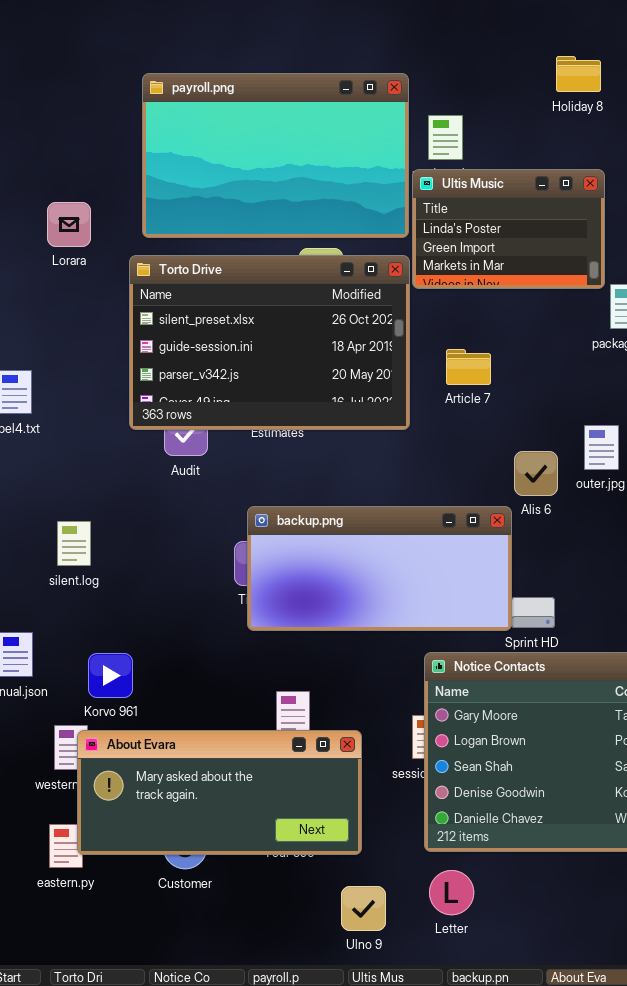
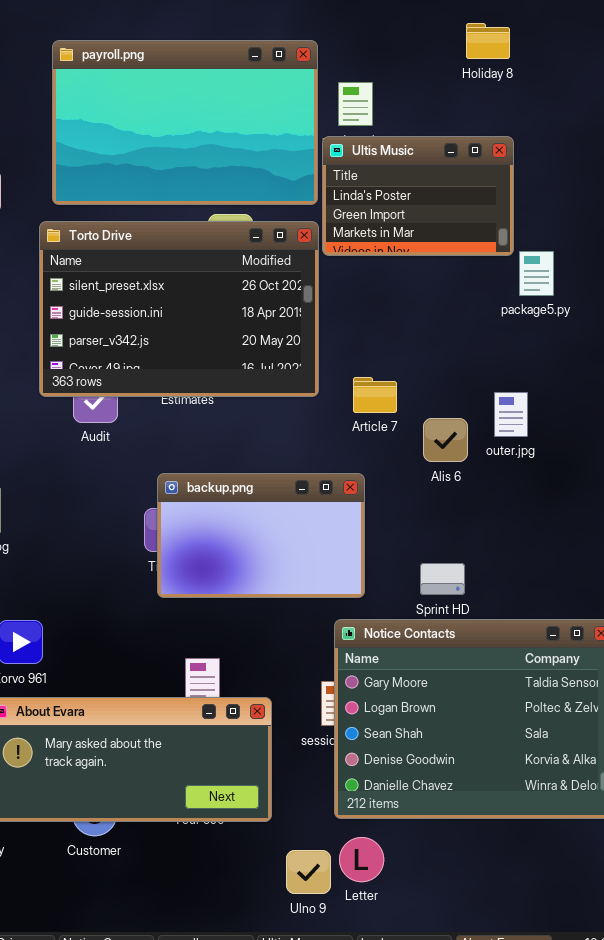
Article 7: [446,349,491,385] -> [353,377,397,413], moved
backup.png: [247,506,512,631] -> [157,473,365,598], resized
Ulno 9: [341,886,386,931] -> [286,850,331,894], moved

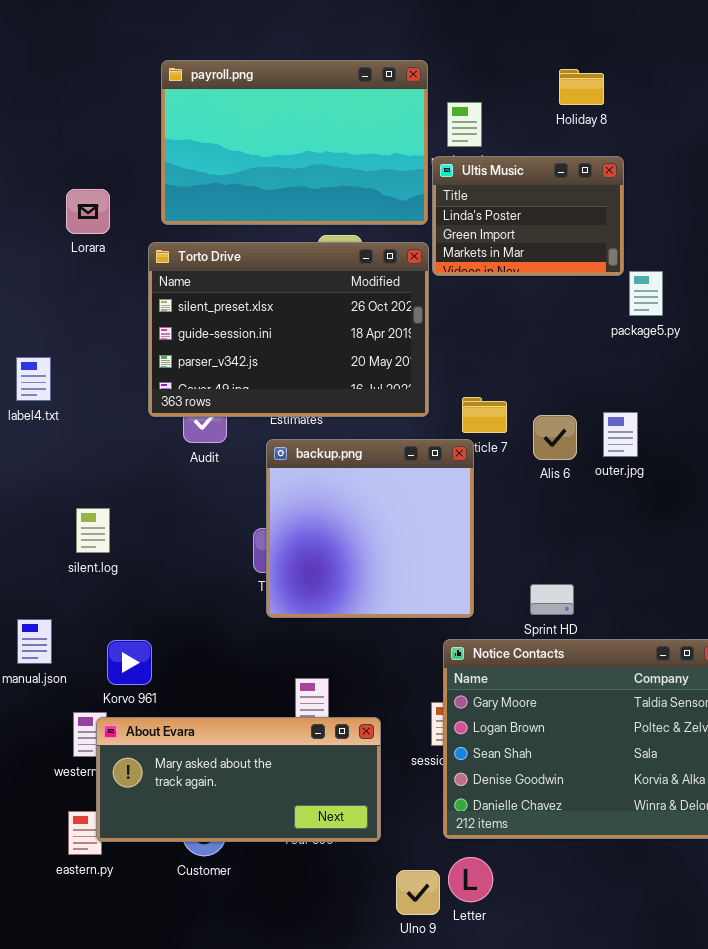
Holiday 8: [466,23,510,59] -> [559,69,604,105], moved
Alis 6: [423,418,468,462] -> [533,415,577,460], moved
backup.png: [157,473,365,598] -> [266,439,474,618], resized

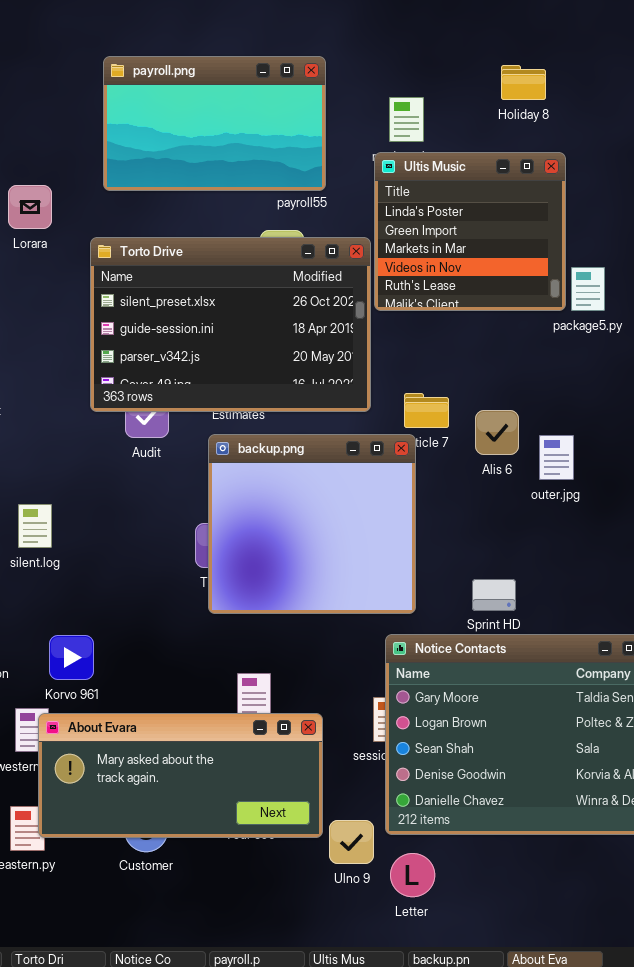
payroll.png: [161,60,428,225] -> [103,56,326,191], resized
Ultis Music: [432,156,624,276] -> [374,152,566,311], resized
outer.jpg: [603,412,638,457] -> [539,435,574,480], moved
Ulno 9: [396,870,440,915] -> [329,820,374,864], moved

